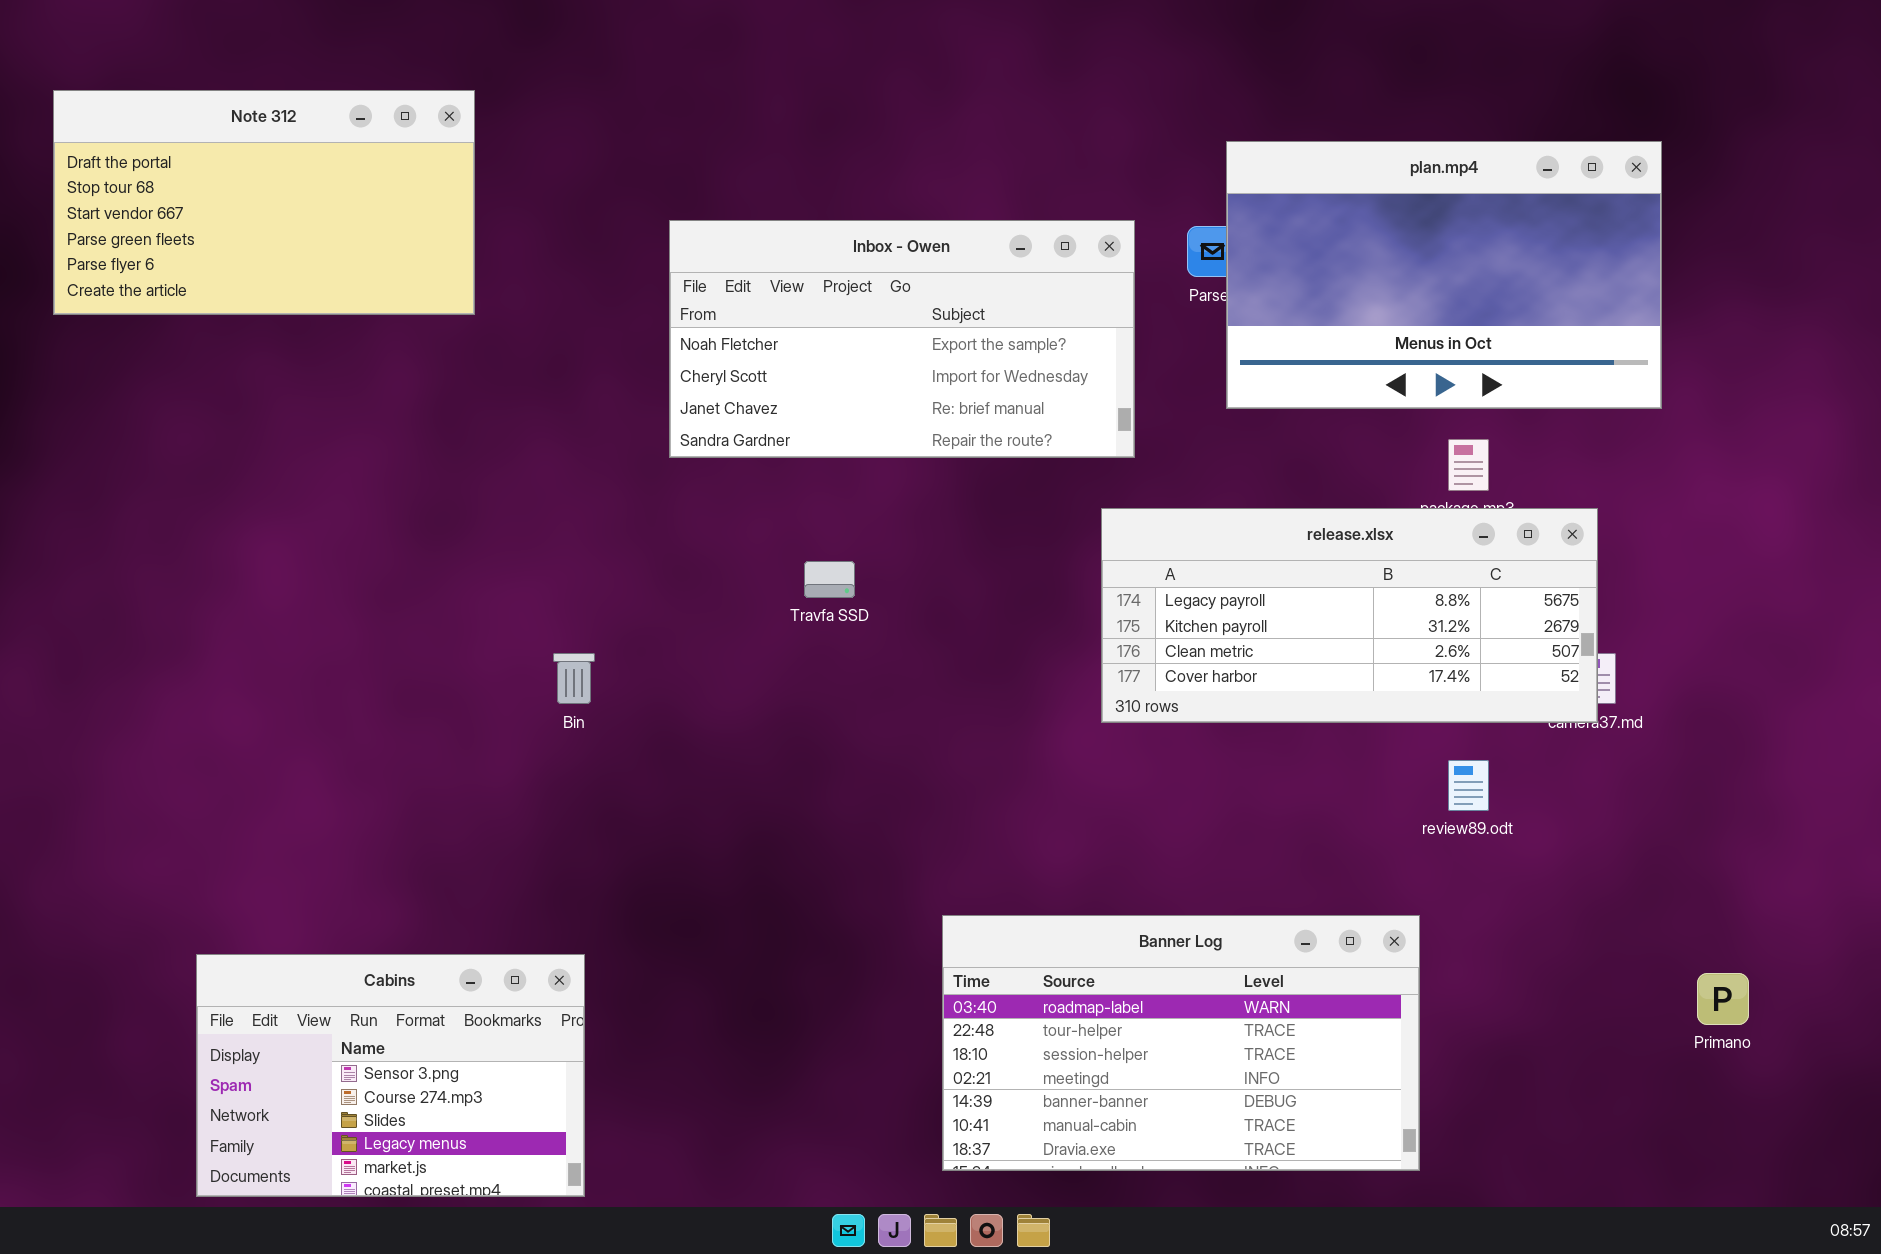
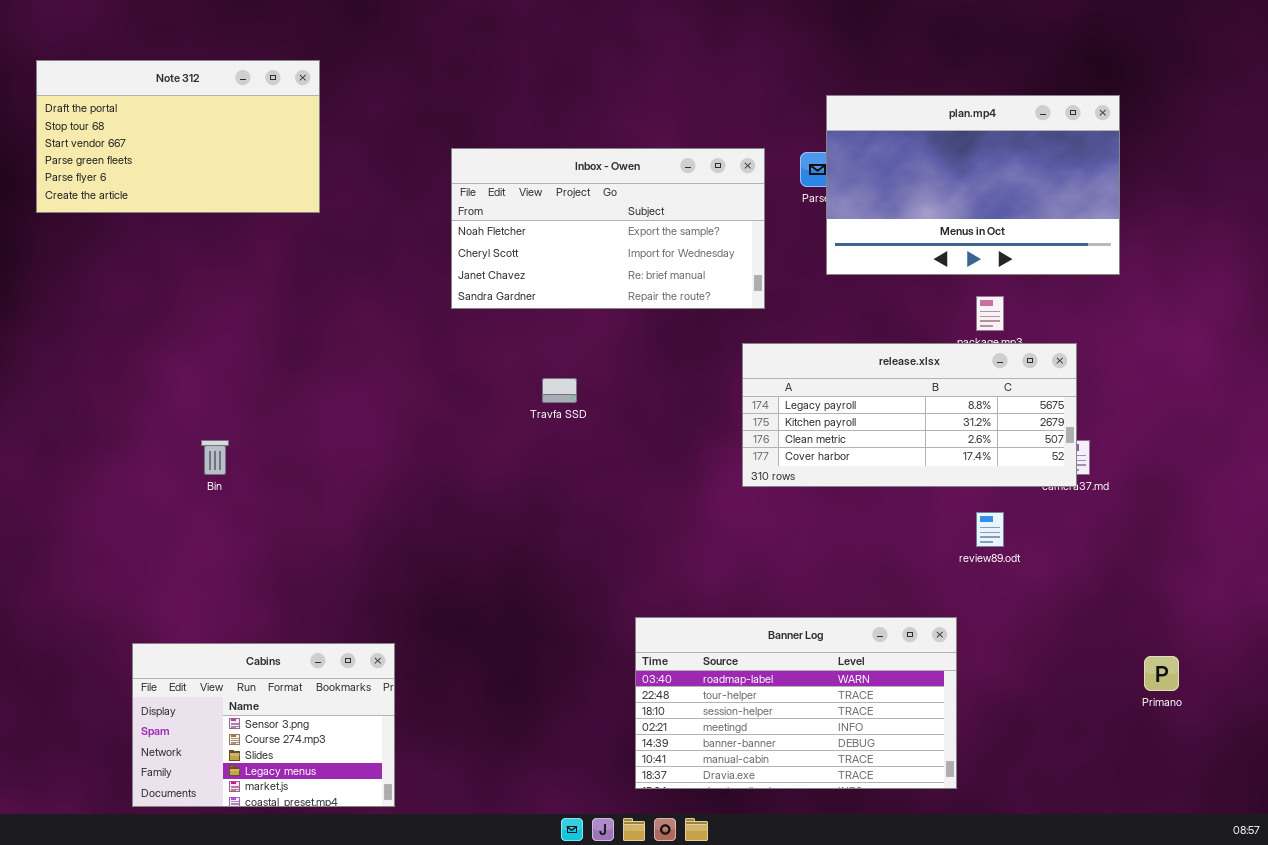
Bin: [553,653,595,704] -> [201,440,229,475], moved

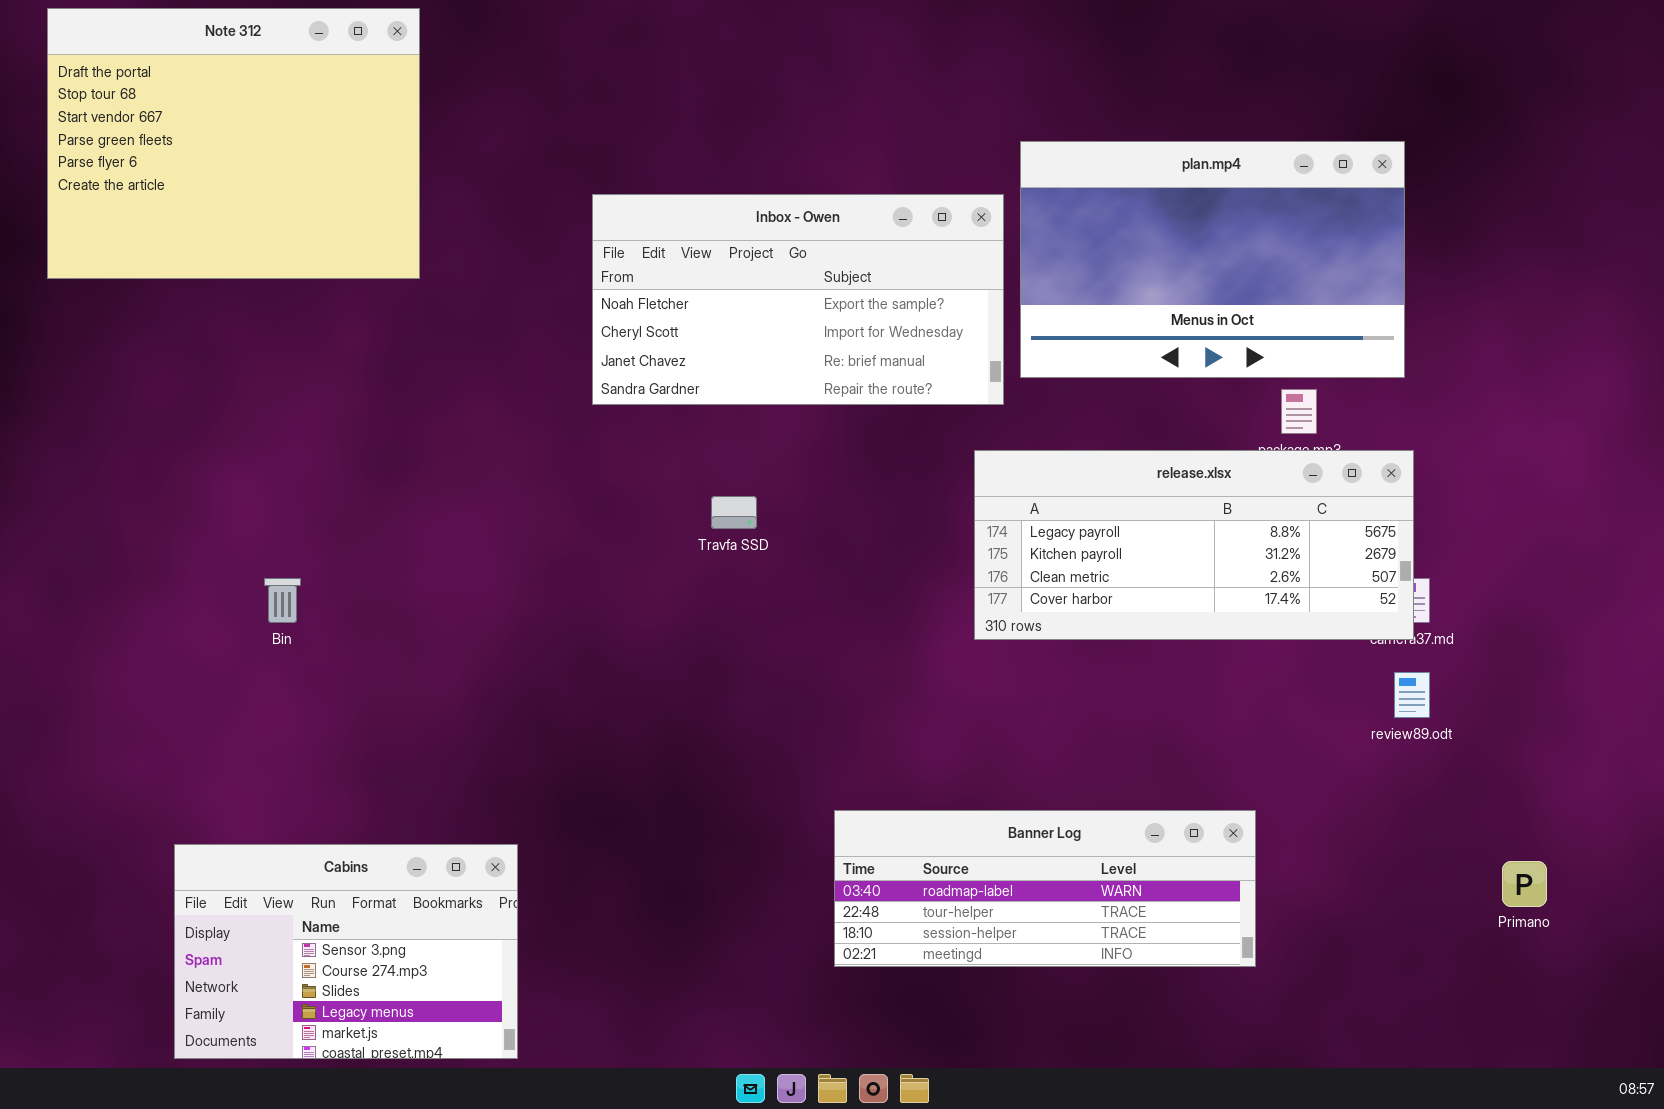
Note 312: [36,60,320,213] -> [47,8,420,279], resized
plan.mp4: [826,95,1120,275] -> [1020,141,1405,378], moved
review89.odt: [976,512,1004,547] -> [1394,672,1430,718], moved
Banner Log: [635,617,957,789] -> [834,810,1256,967], resized

